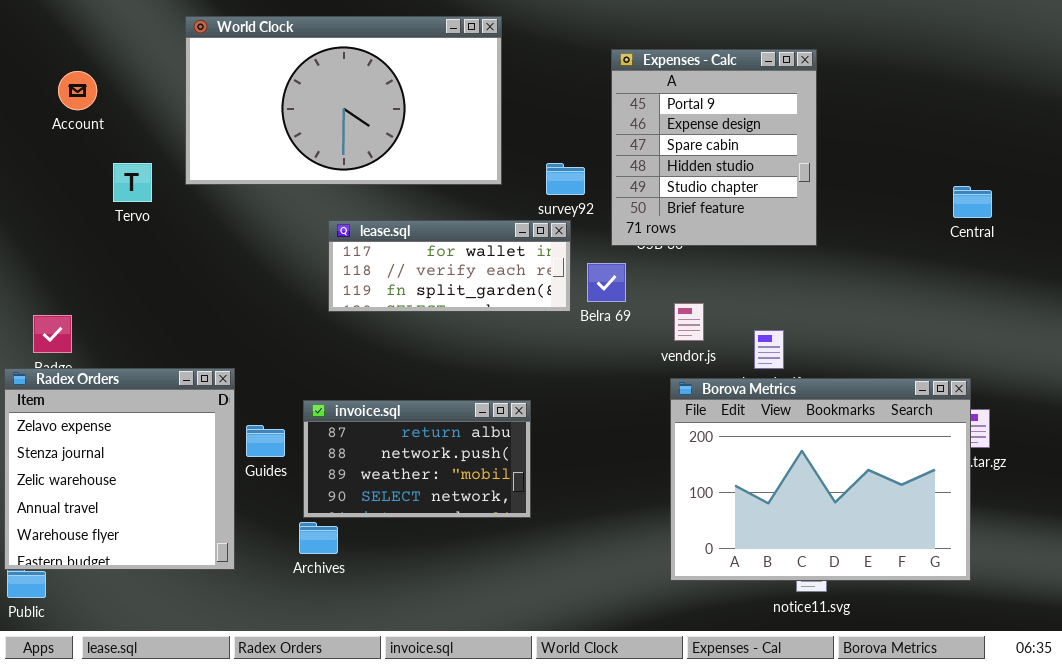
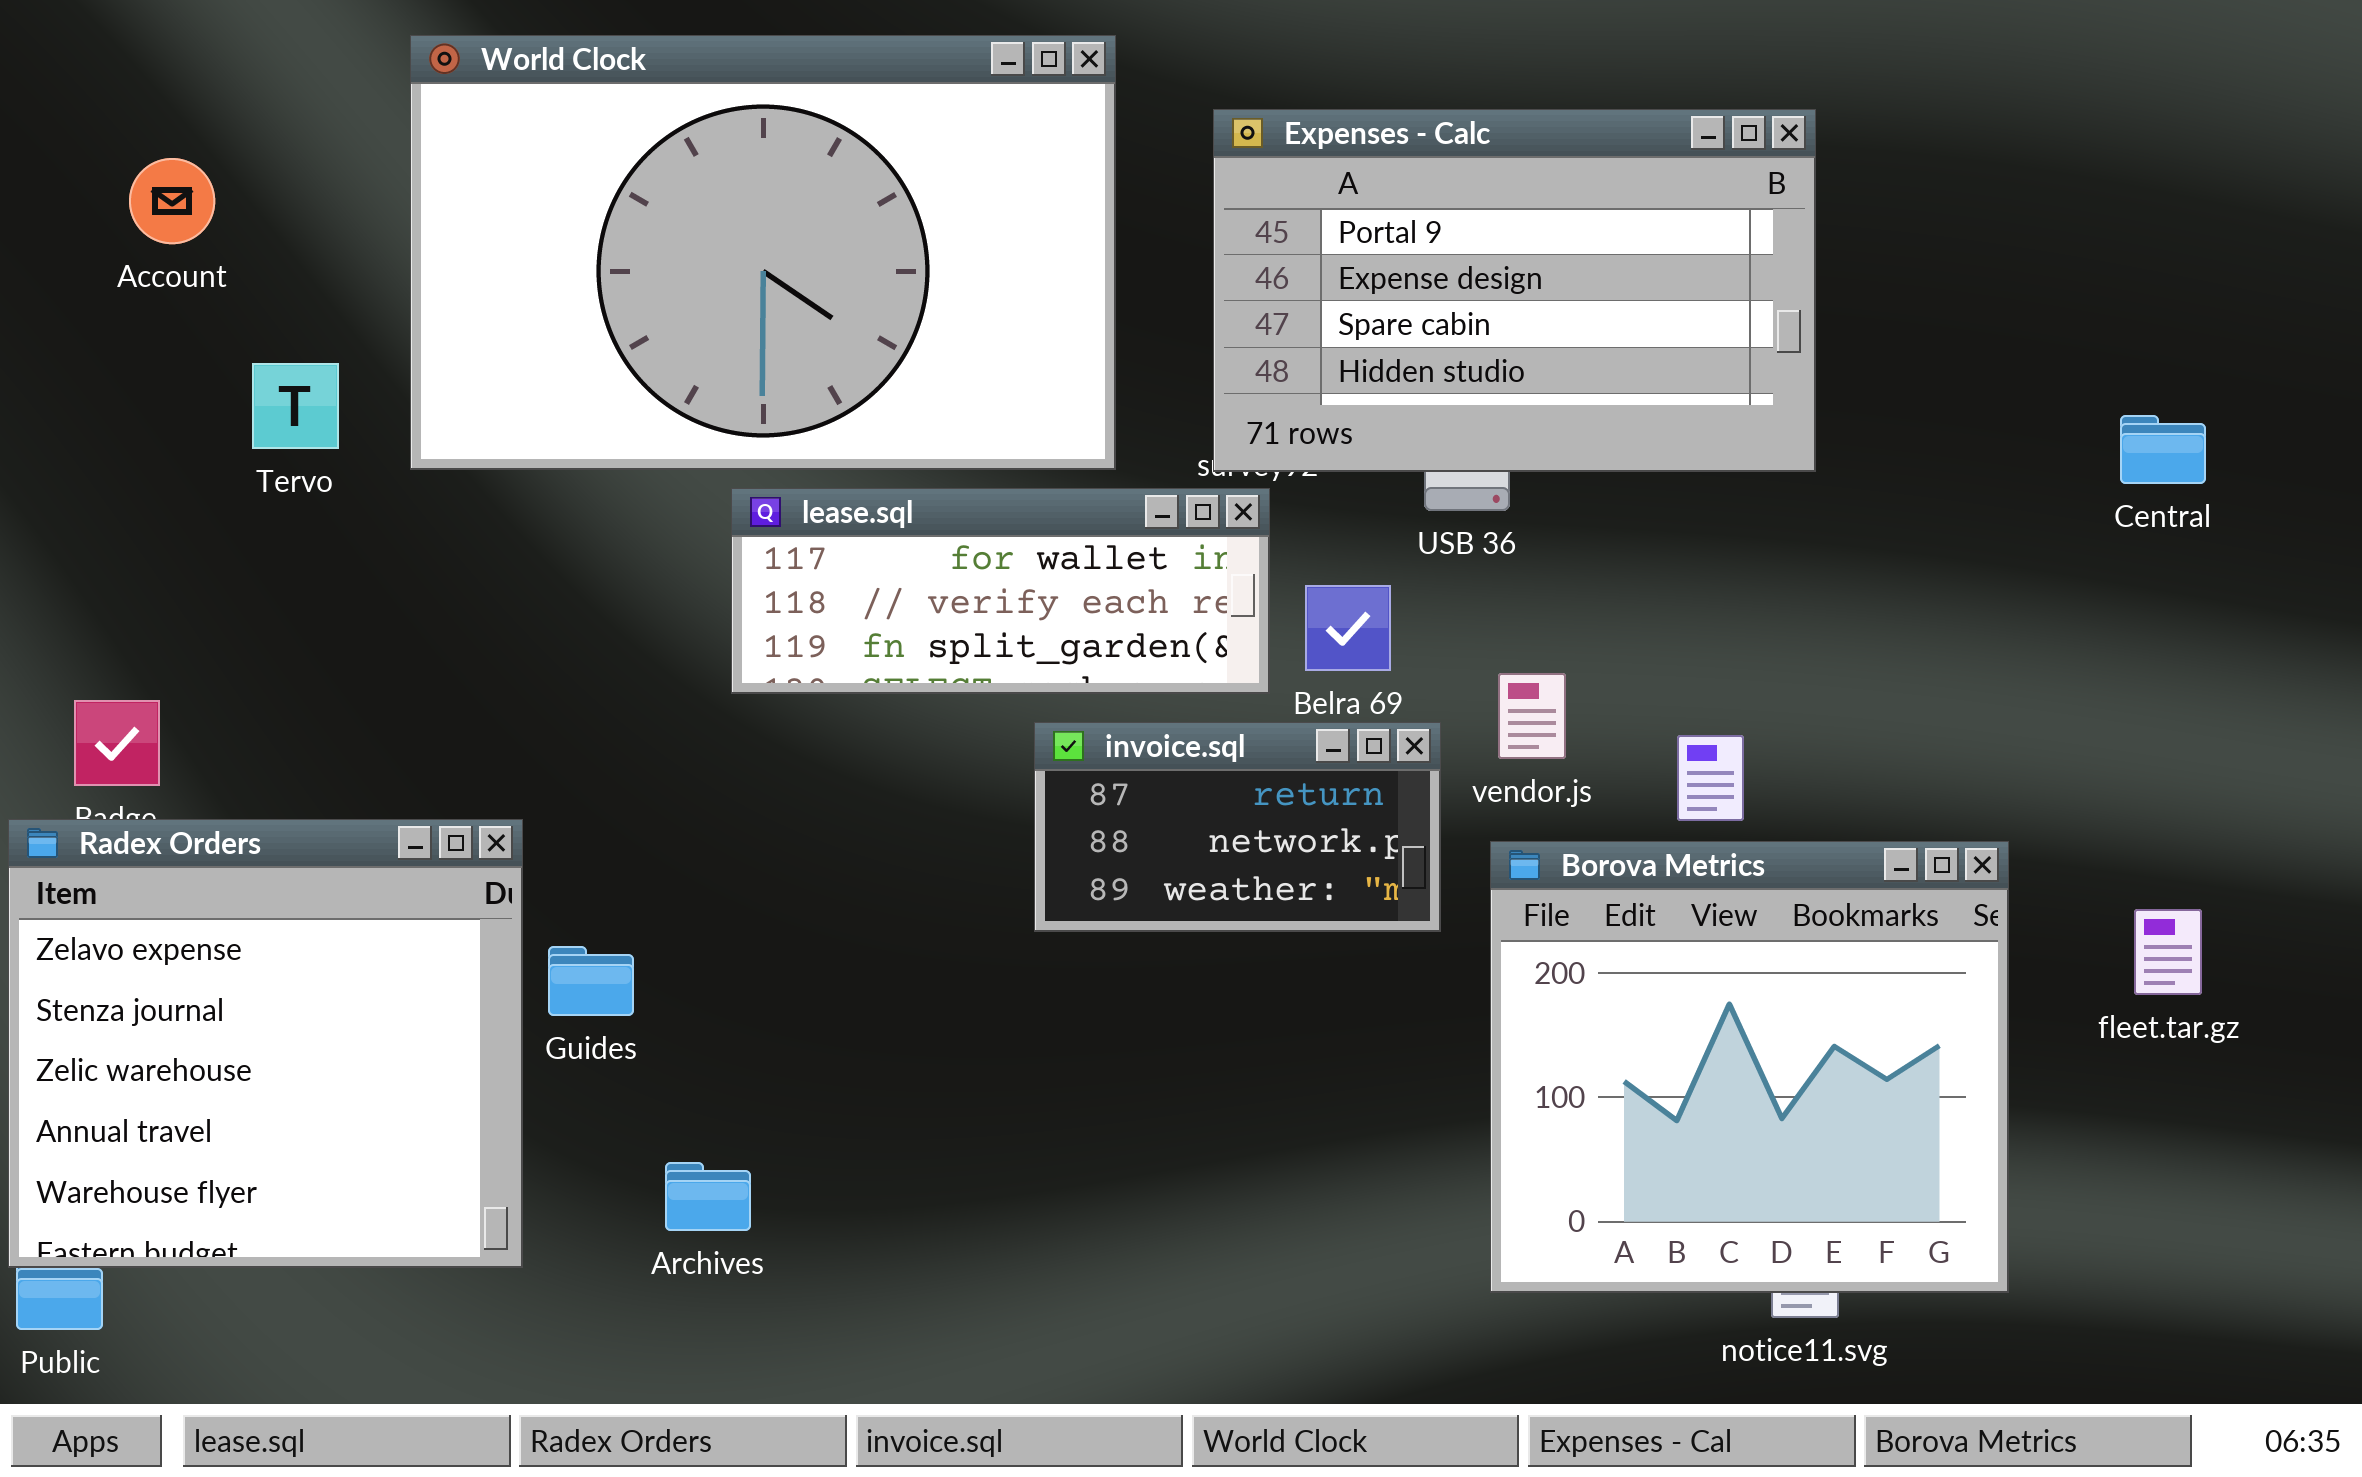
World Clock: [185,16,502,185] -> [410,35,1116,470], resized
Expenses - Calc: [611,49,817,246] -> [1213,109,1816,472], resized
Borova Metrics: [670,378,971,581] -> [1490,841,2009,1293], resized
invoice.sql: [303,400,531,518] -> [1034,722,1441,932], moved, resized

